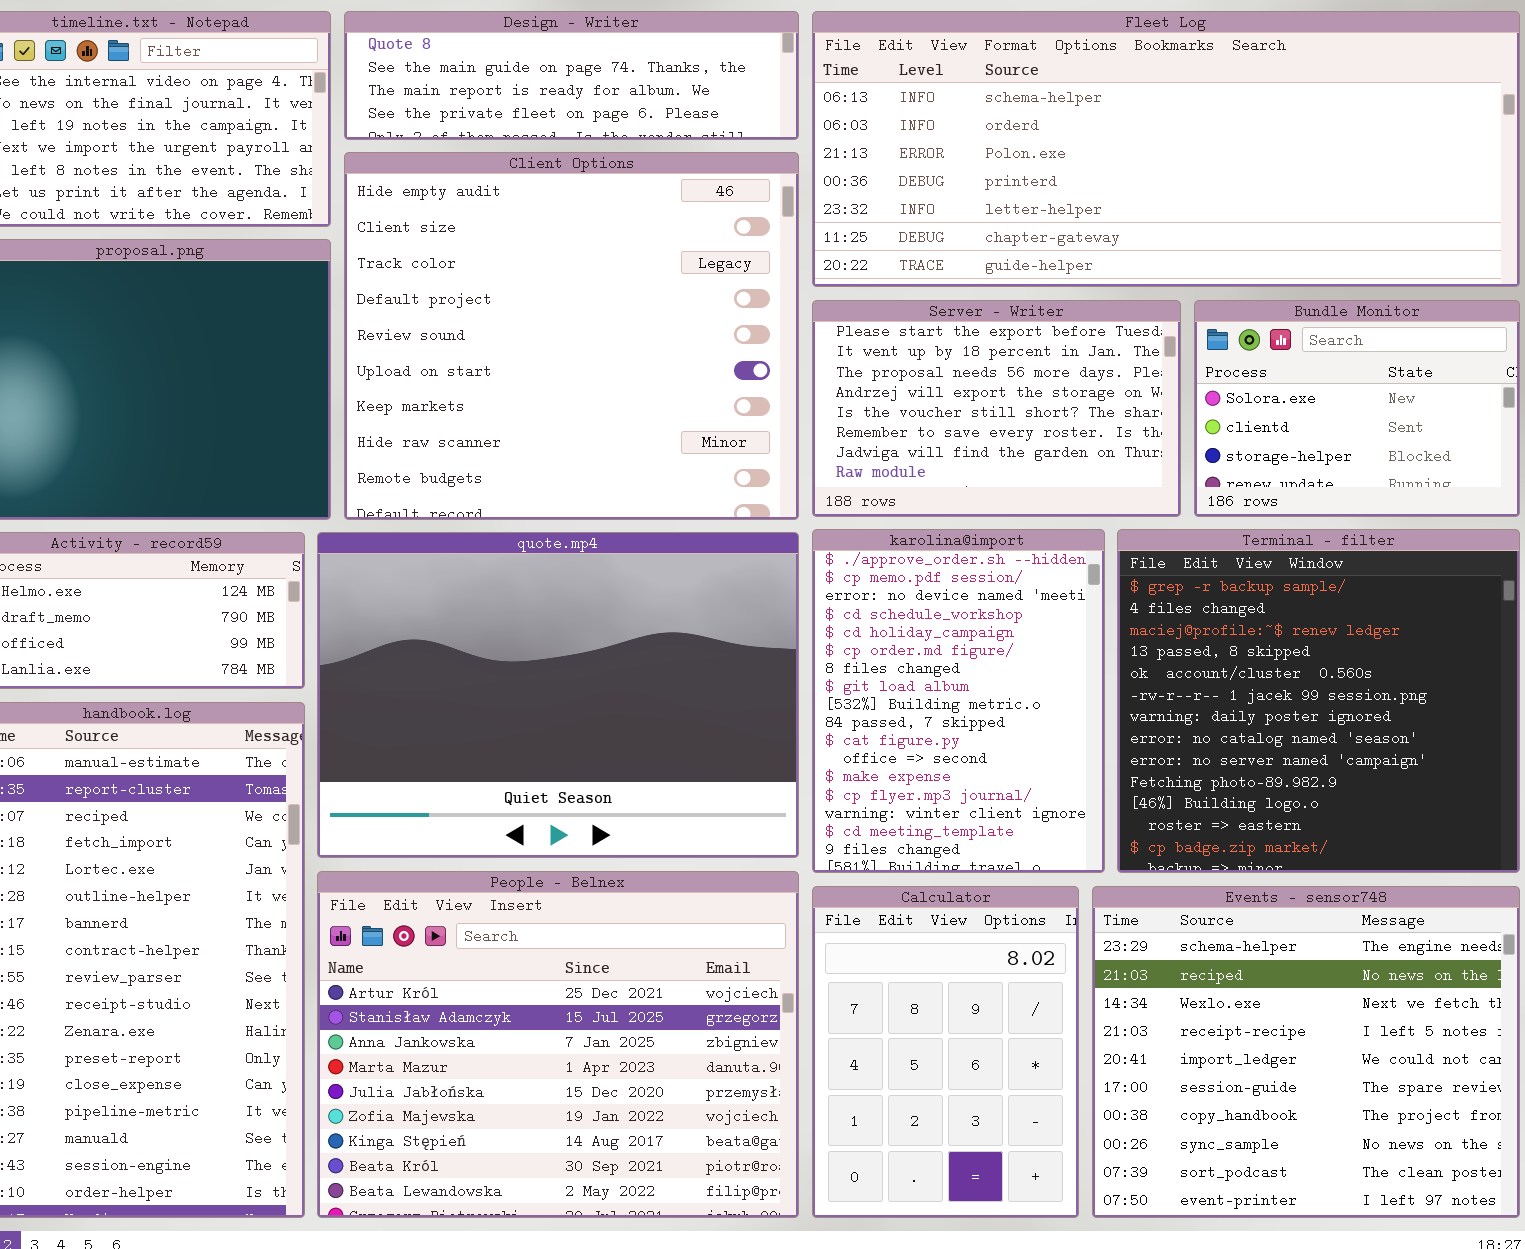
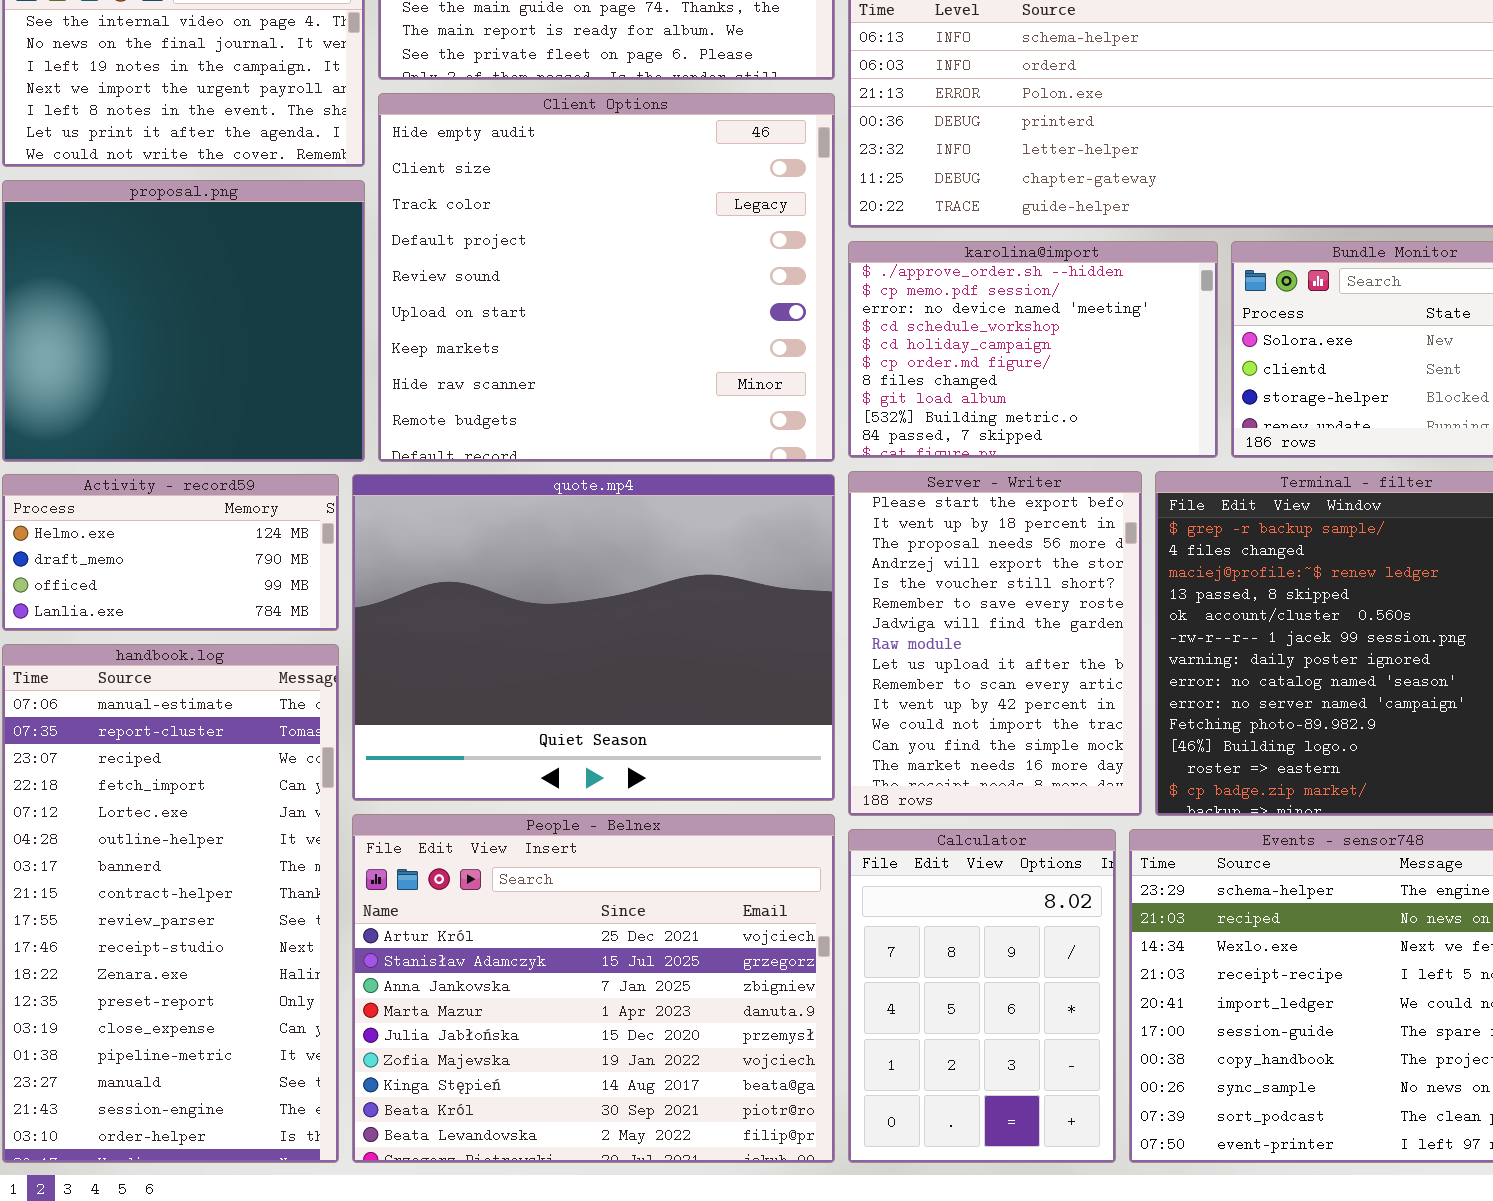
Server - Writer: [812,300,1181,517] -> [848,471,1142,816], moved, resized
karolina@import: [812,529,1105,873] -> [848,241,1218,458], moved, resized

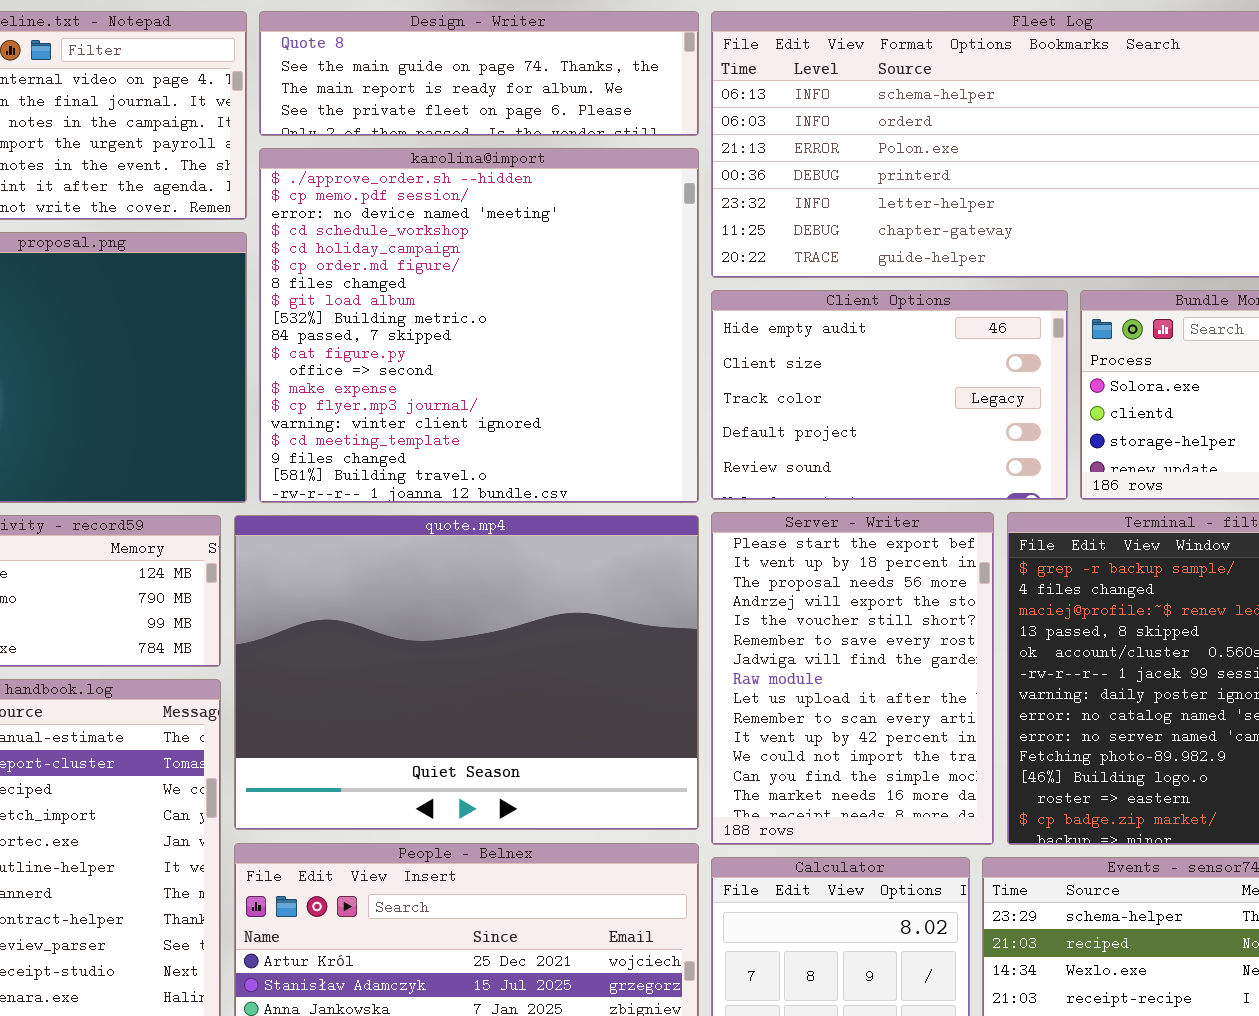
Client Options: [378,93,835,462] -> [711,290,1068,500], moved, resized
karolina@import: [848,241,1218,458] -> [259,148,699,503], moved, resized

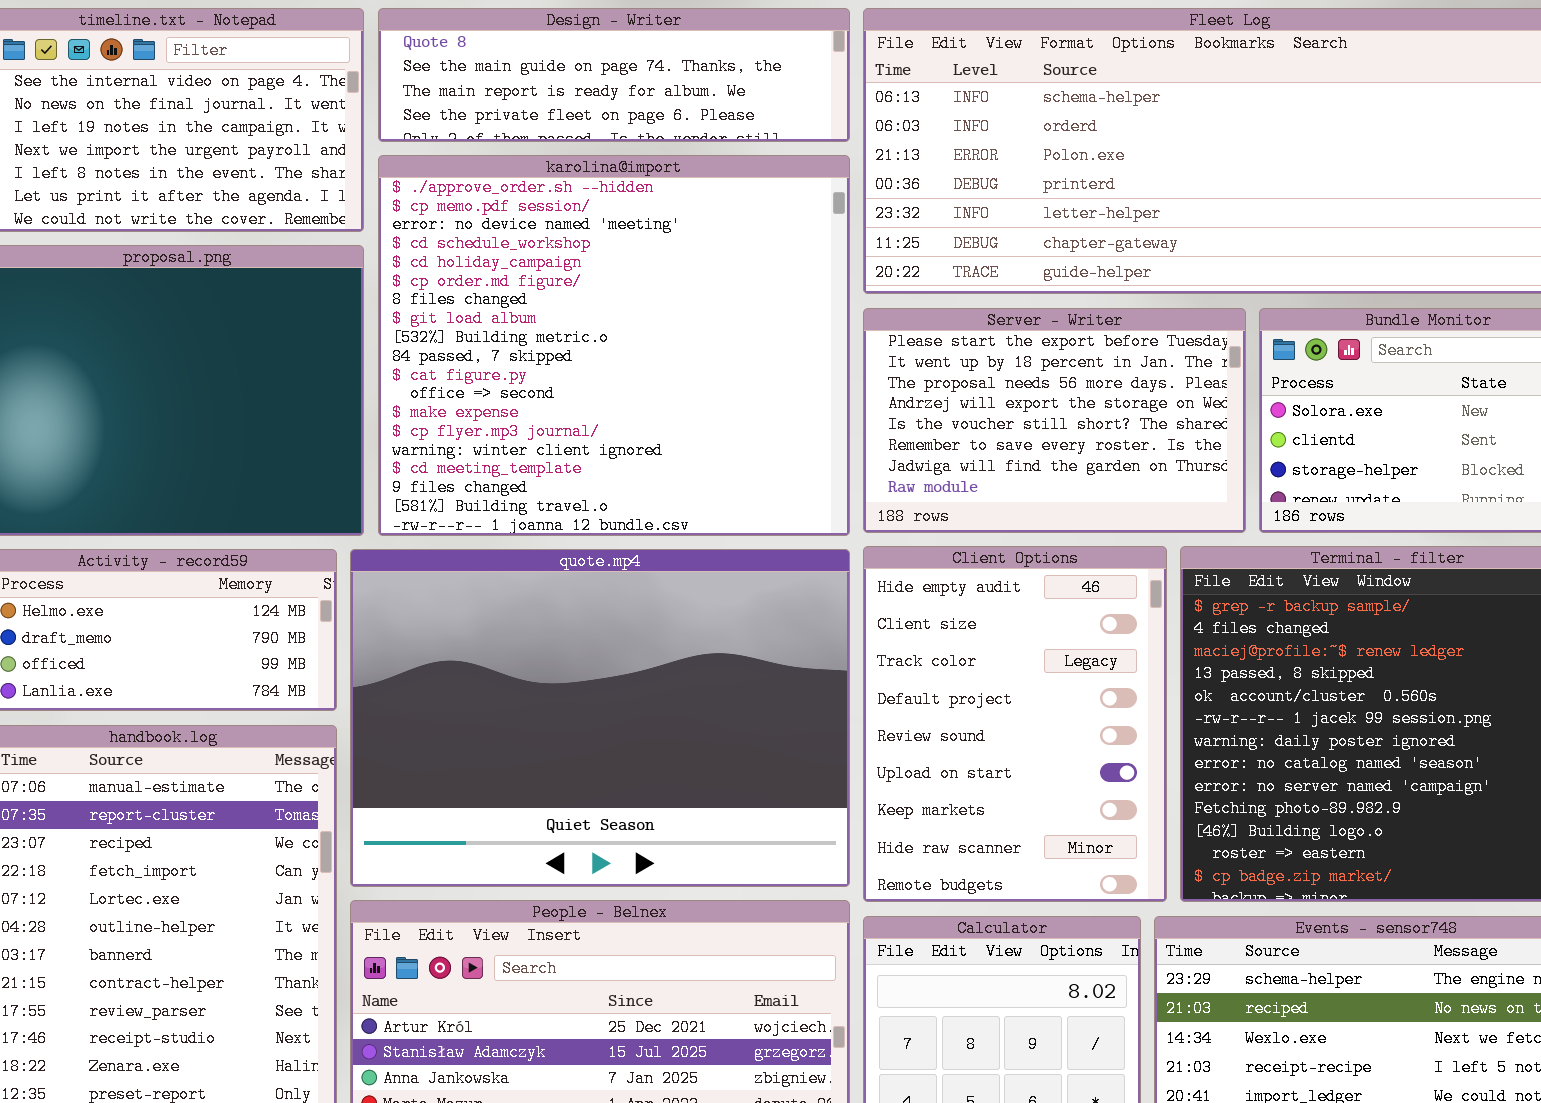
Client Options: [711,290,1068,500] -> [863,546,1167,902], moved, resized
Server - Writer: [711,512,994,845] -> [863,308,1246,533], moved, resized

